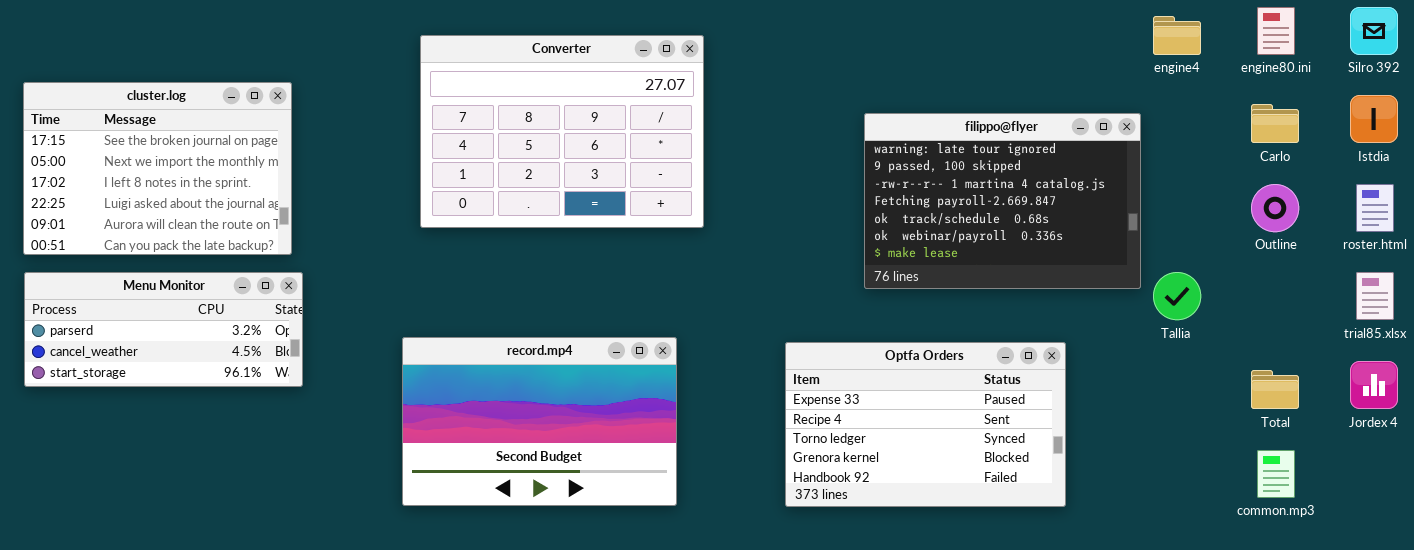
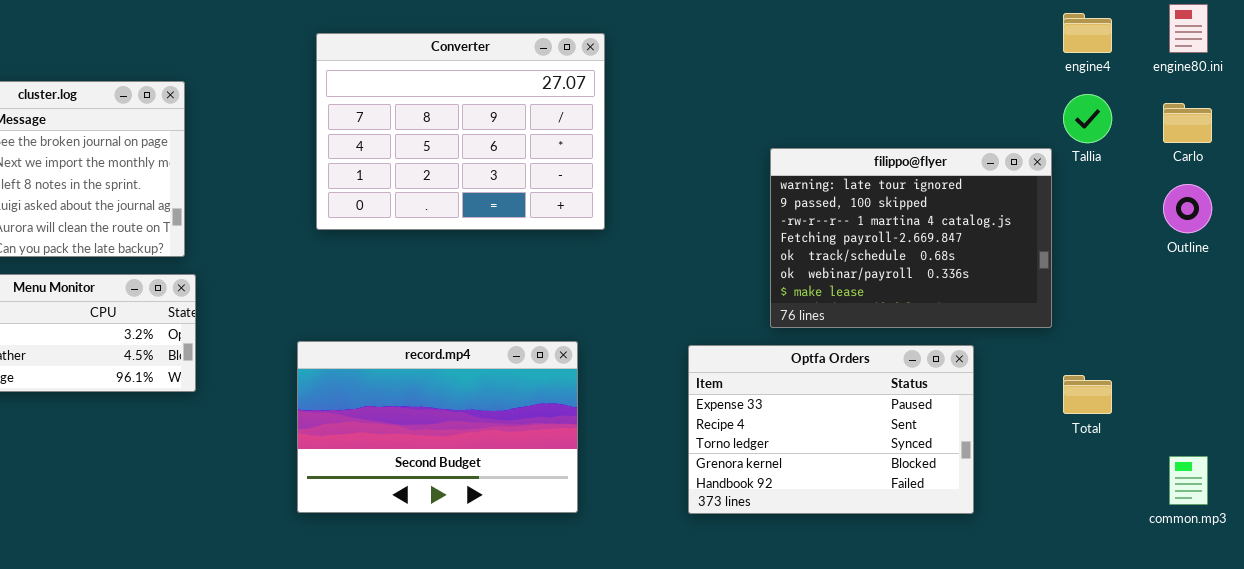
filippo@flyer: [864,113,1141,289] -> [770,148,1052,328], moved
Tallia: [1153,272,1201,320] -> [1063,94,1112,143], moved
Total: [1251,370,1299,409] -> [1063,375,1112,414], moved

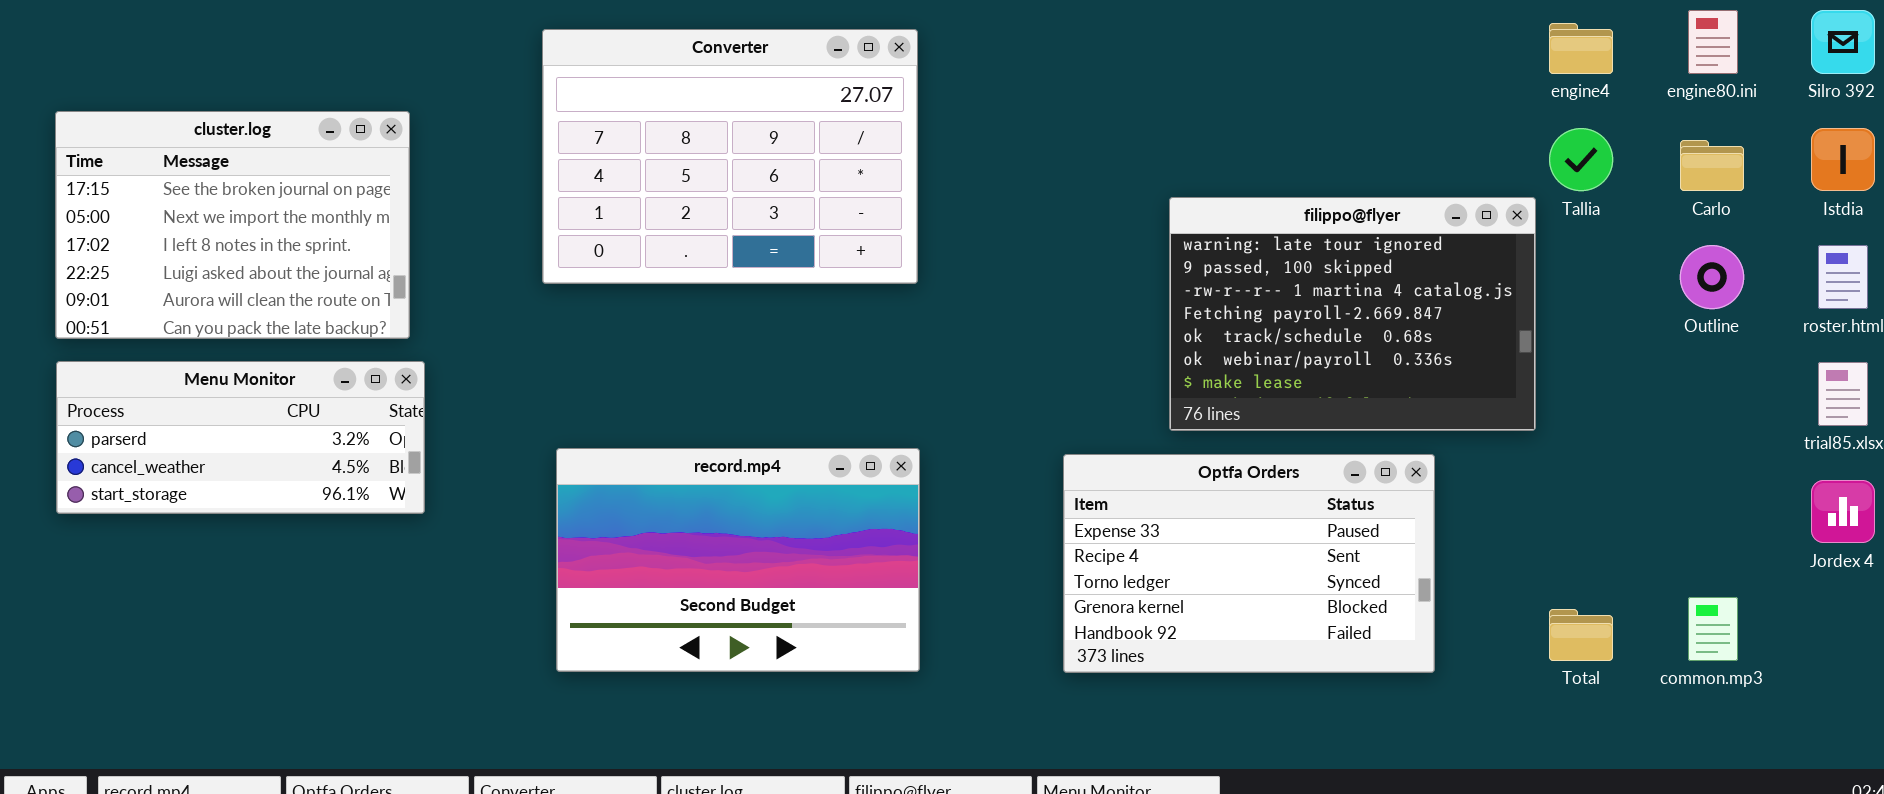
Converter: [316,33,605,230] -> [542,29,918,284], moved
Total: [1063,375,1112,414] -> [1549,609,1613,661], moved

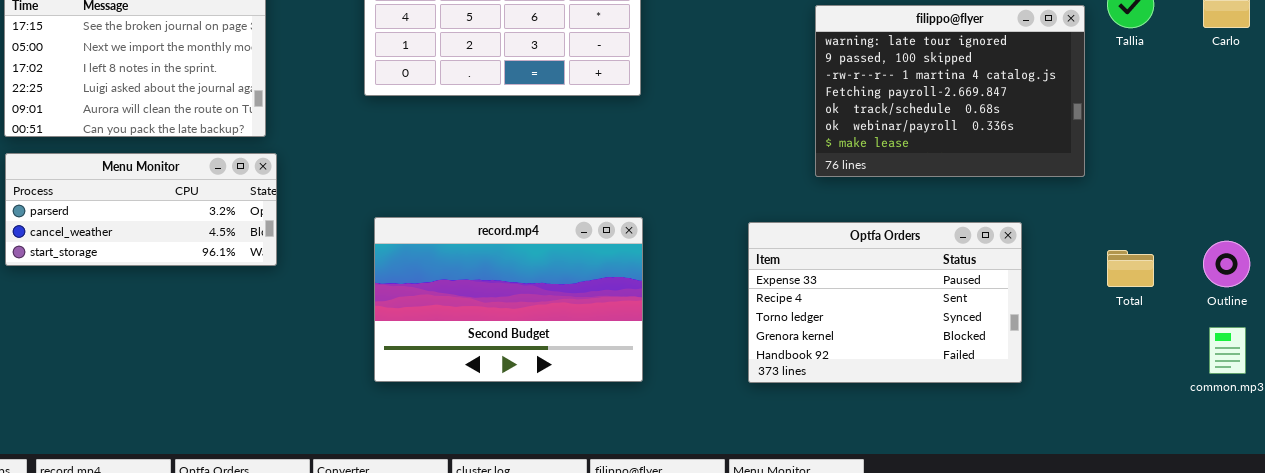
filippo@flyer: [1169,197,1536,431] -> [815,5,1085,177], moved
Outline: [1680,245,1744,309] -> [1203,241,1250,287], moved
Total: [1549,609,1613,661] -> [1107,250,1154,287], moved

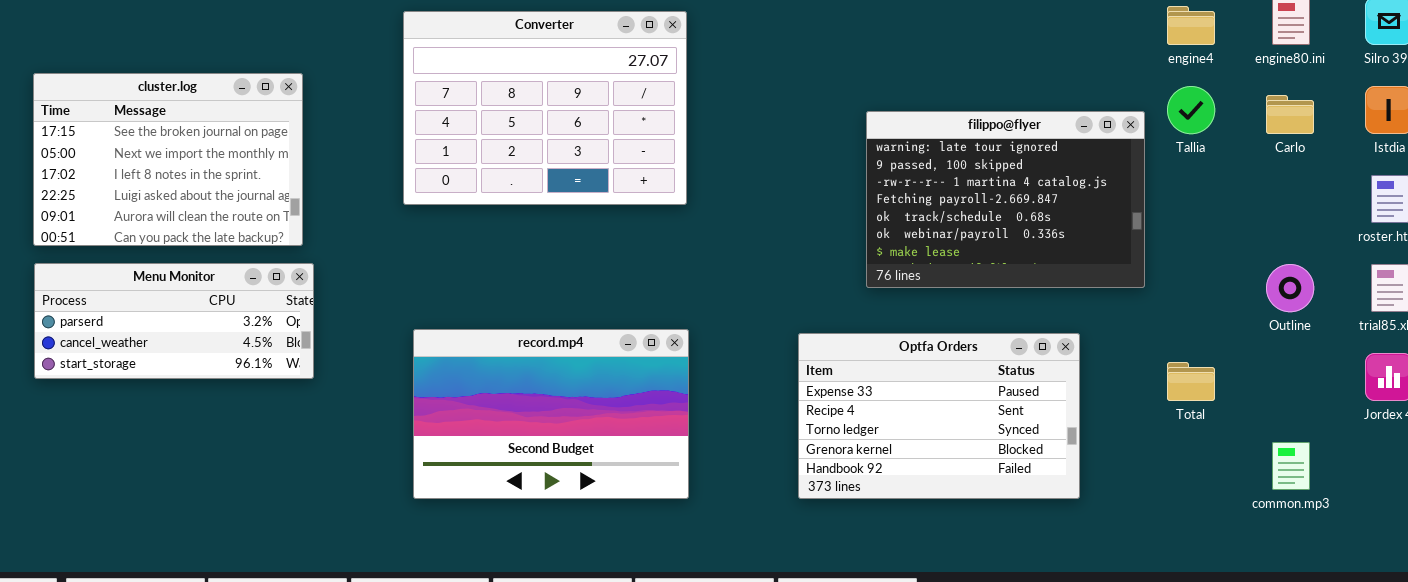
Outline: [1203,241,1250,287] -> [1266,264,1314,312], moved

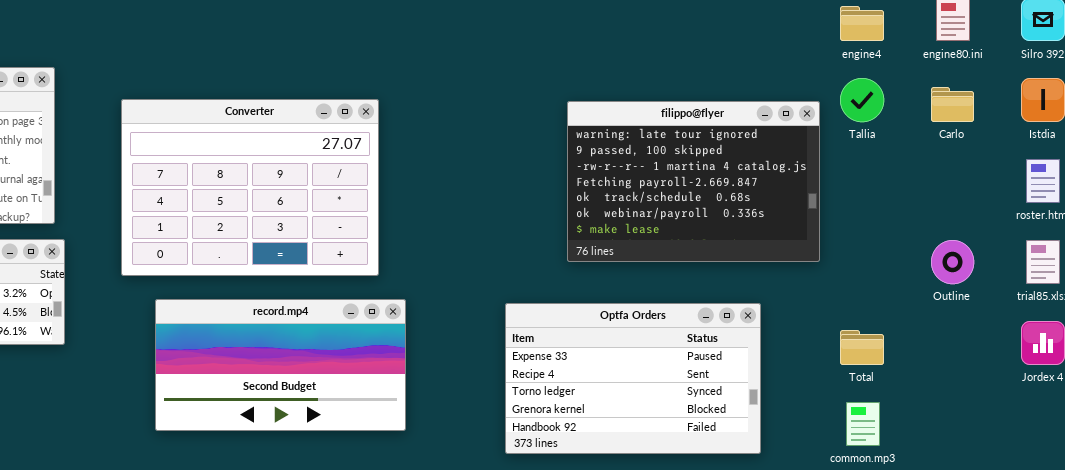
Converter: [403,11,687,205] -> [121,99,379,276], moved
record.mp4: [413,329,689,499] -> [155,299,406,431], resized
common.mp3: [1272,442,1310,490] -> [846,402,880,446], moved

